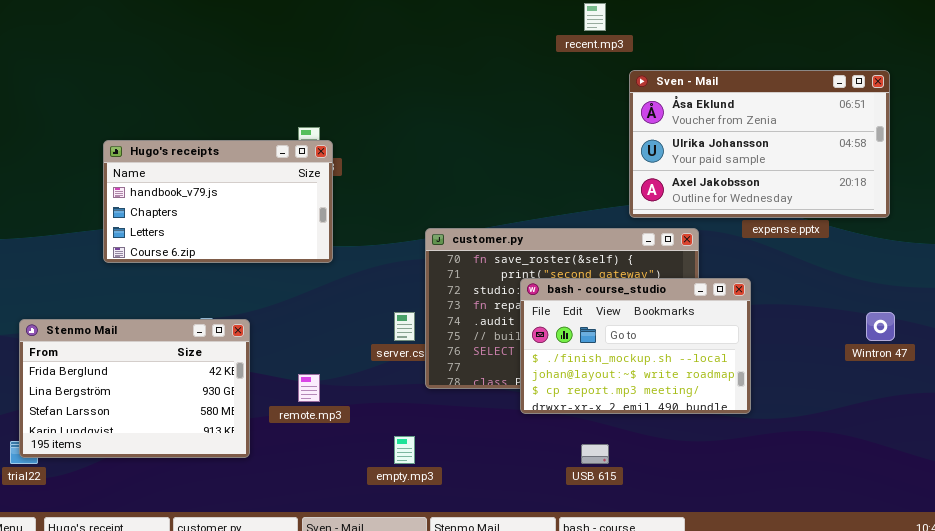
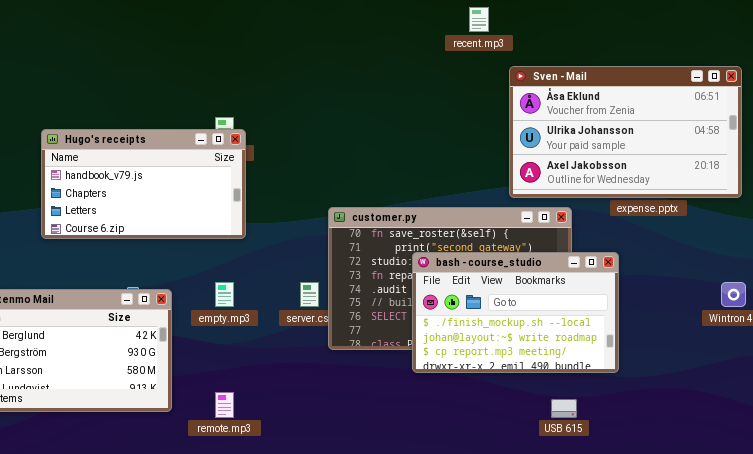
remote.mp3: [298,374,320,402] -> [215,392,234,418], moved
empty.mp3: [394,436,415,464] -> [215,282,234,307], moved
USB 615: [581,444,609,464] -> [551,399,577,418], moved

